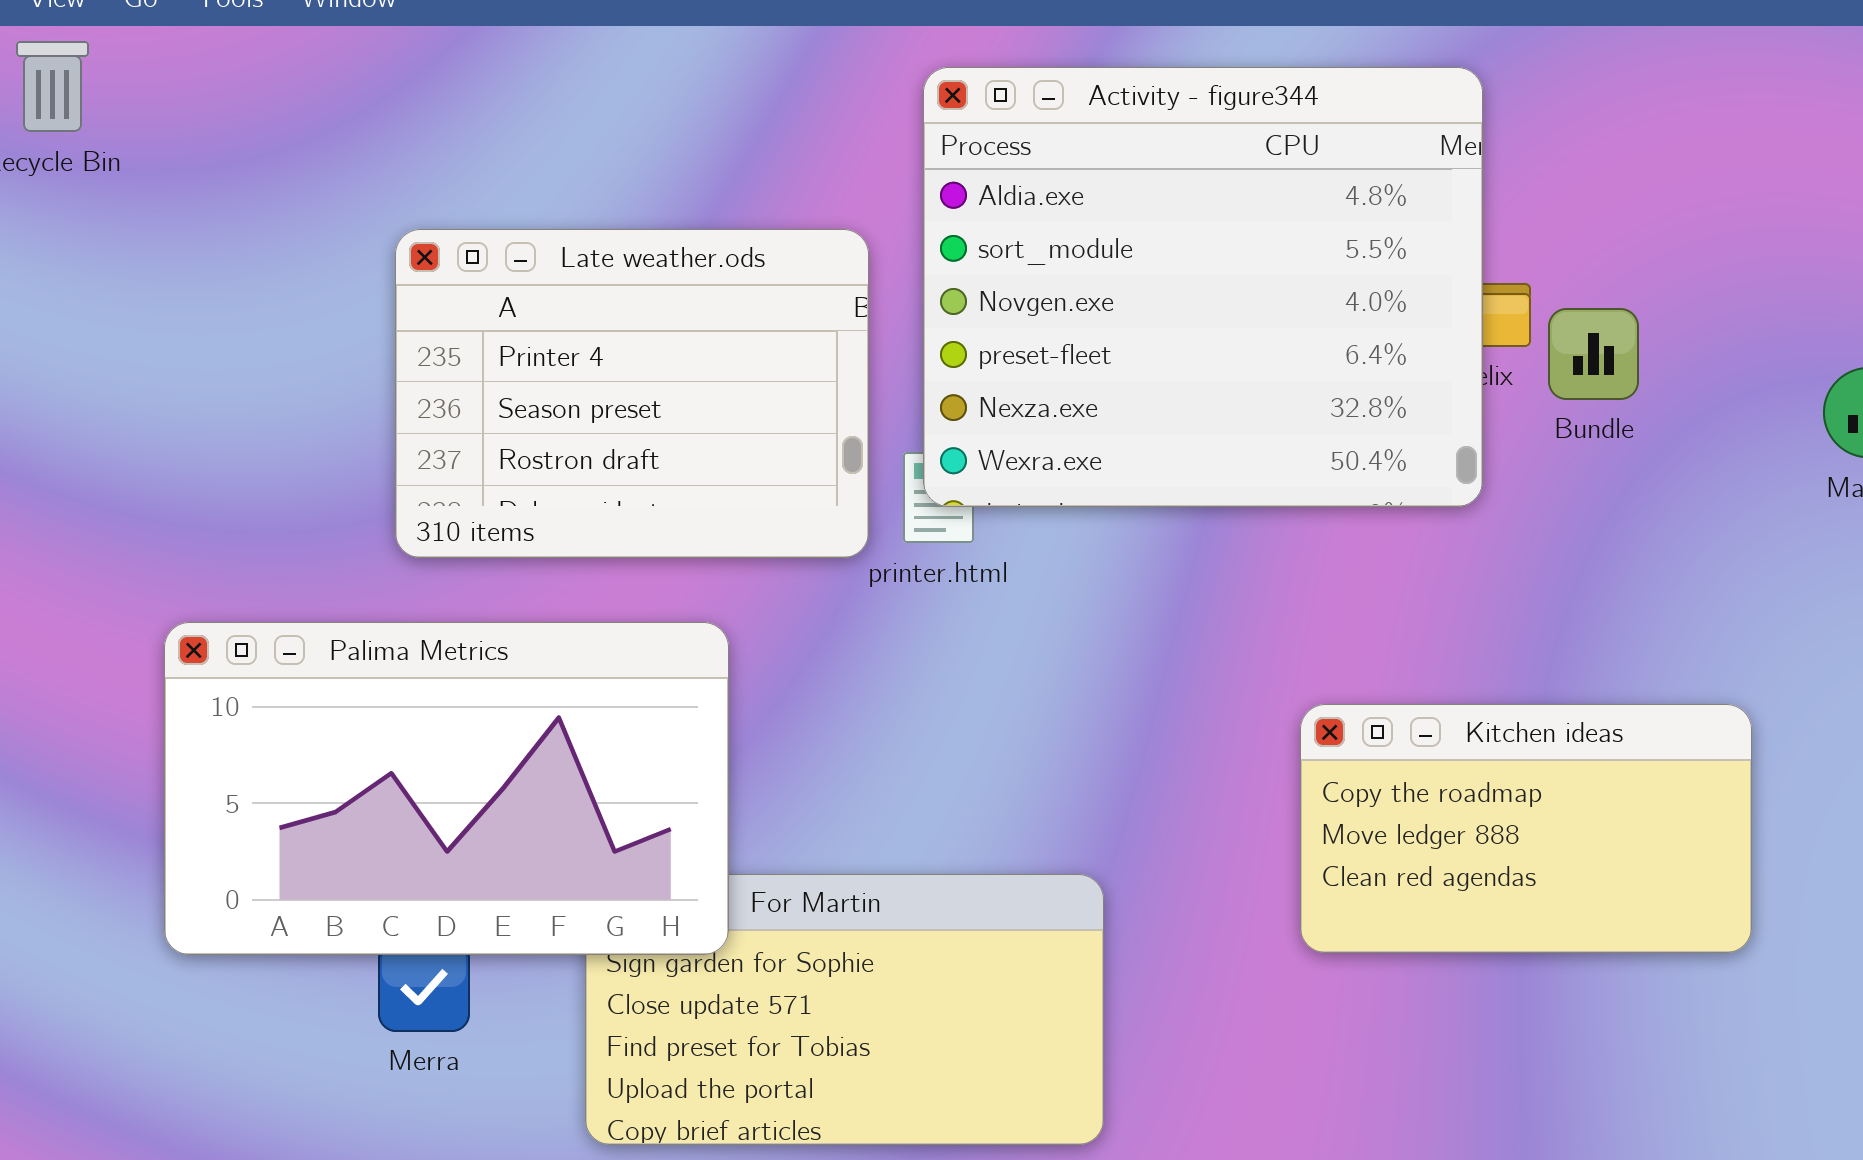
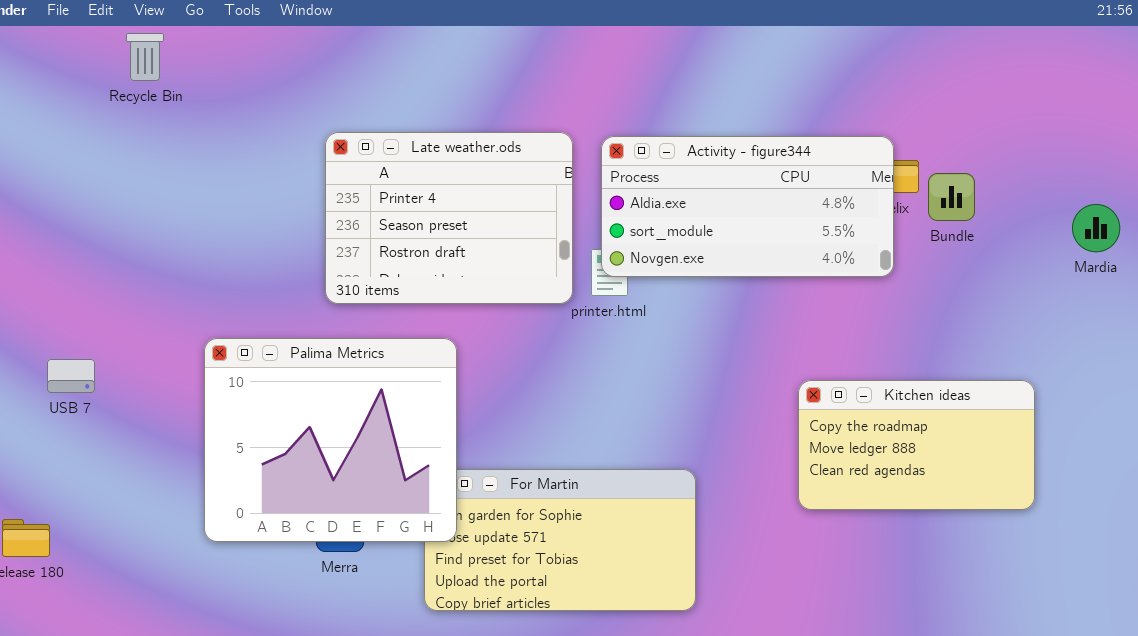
Activity - figure344: [923,67,1483,507] -> [601,136,894,277], resized
Palima Metrics: [164,622,729,955] -> [204,338,457,542], resized

